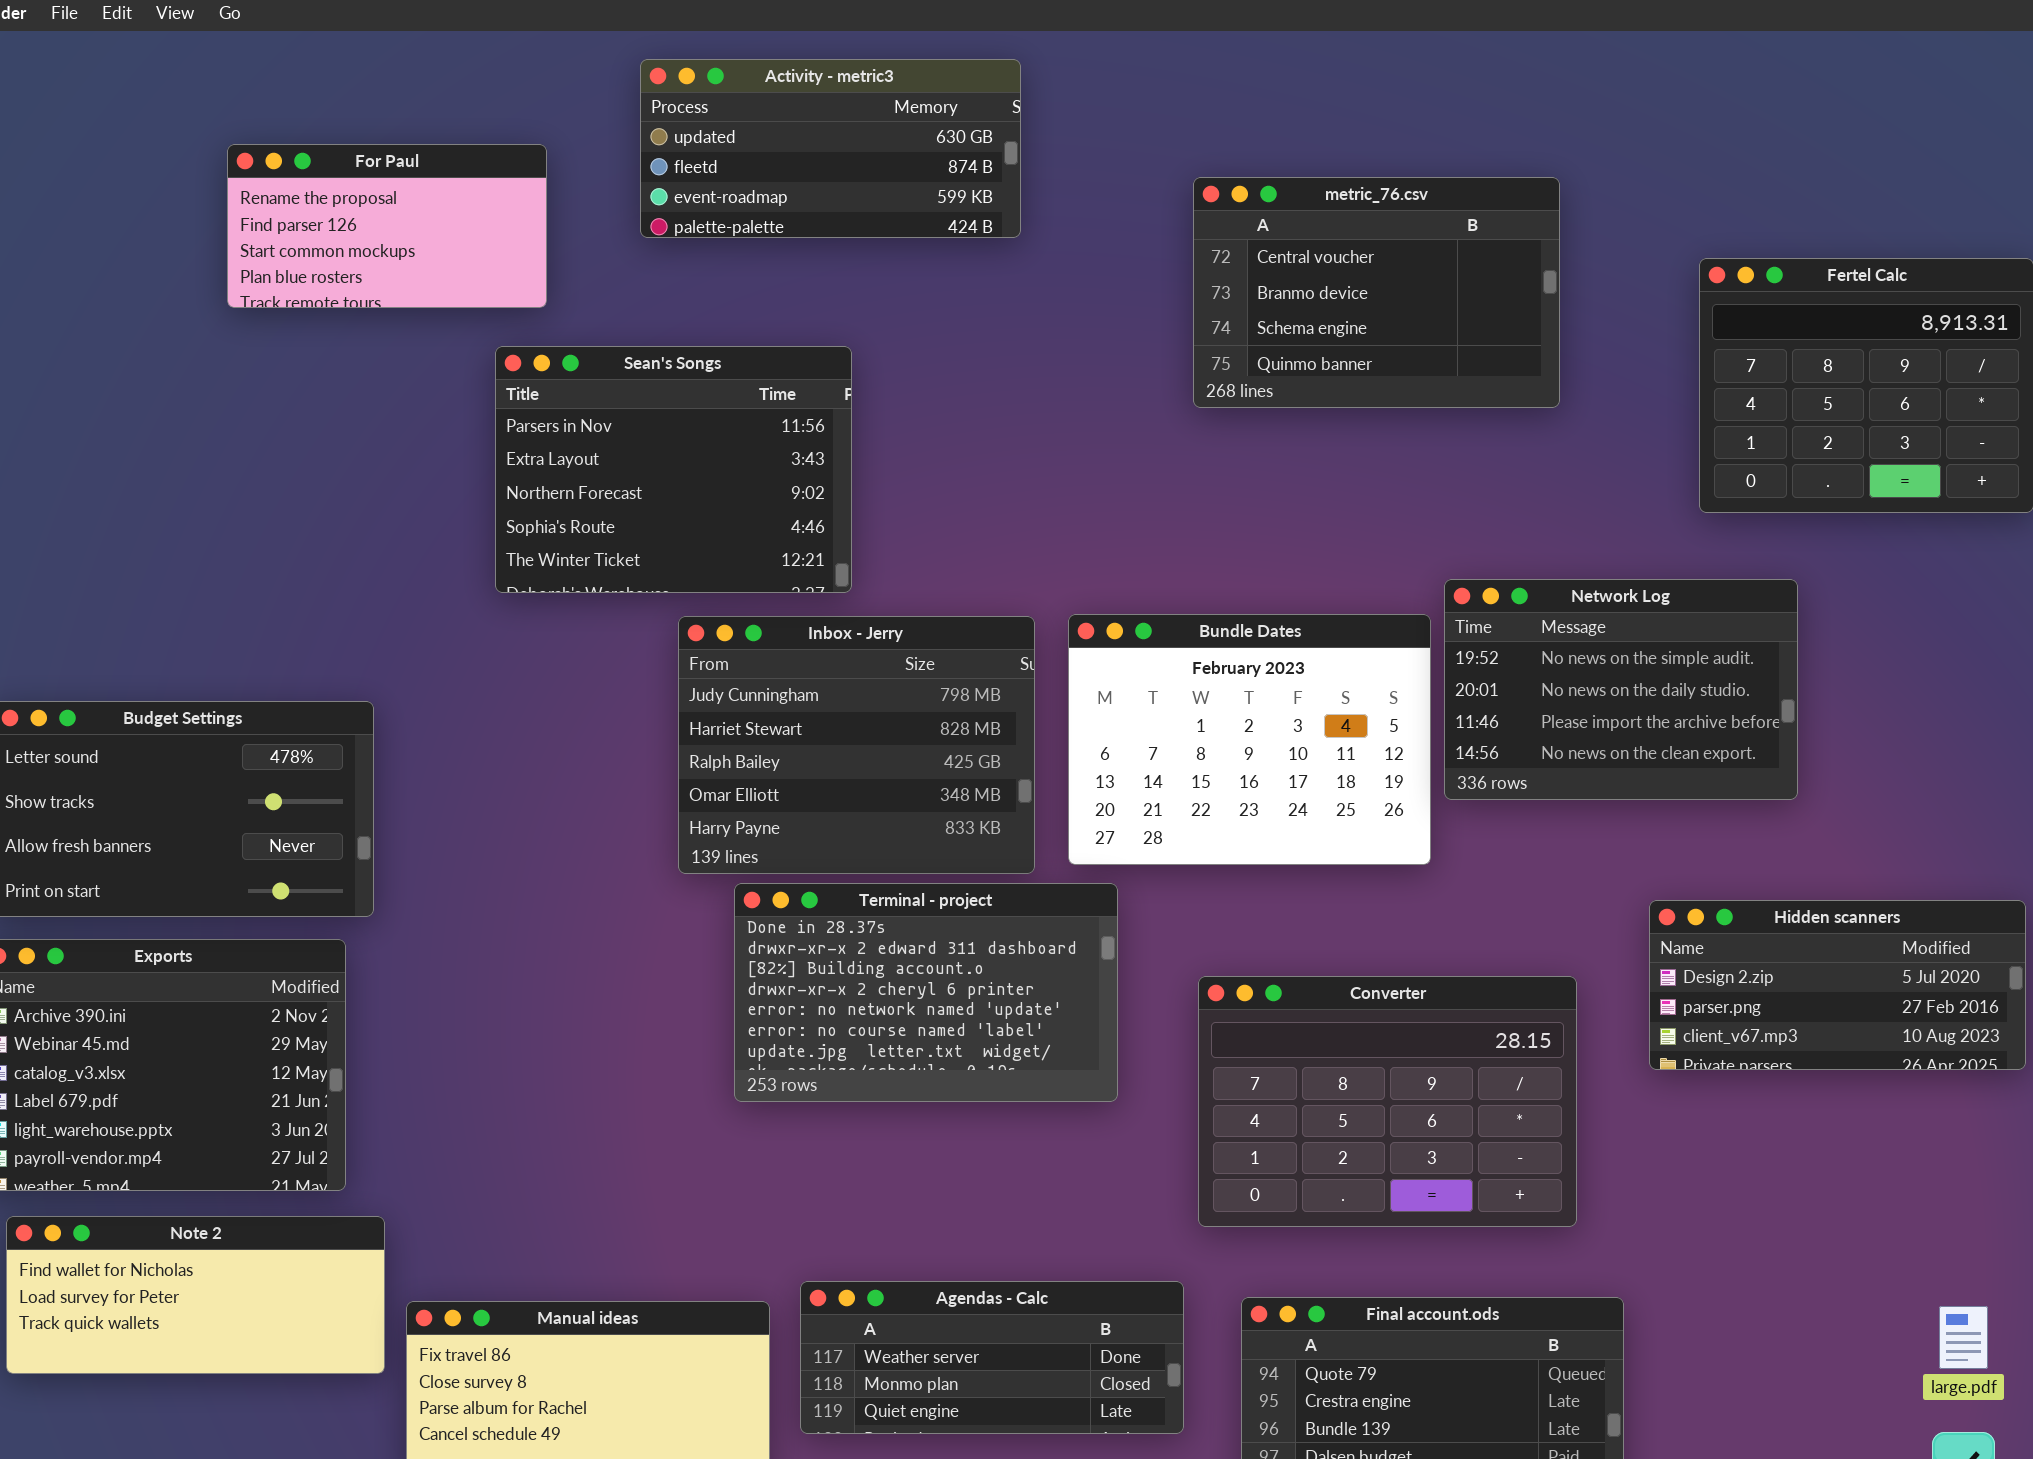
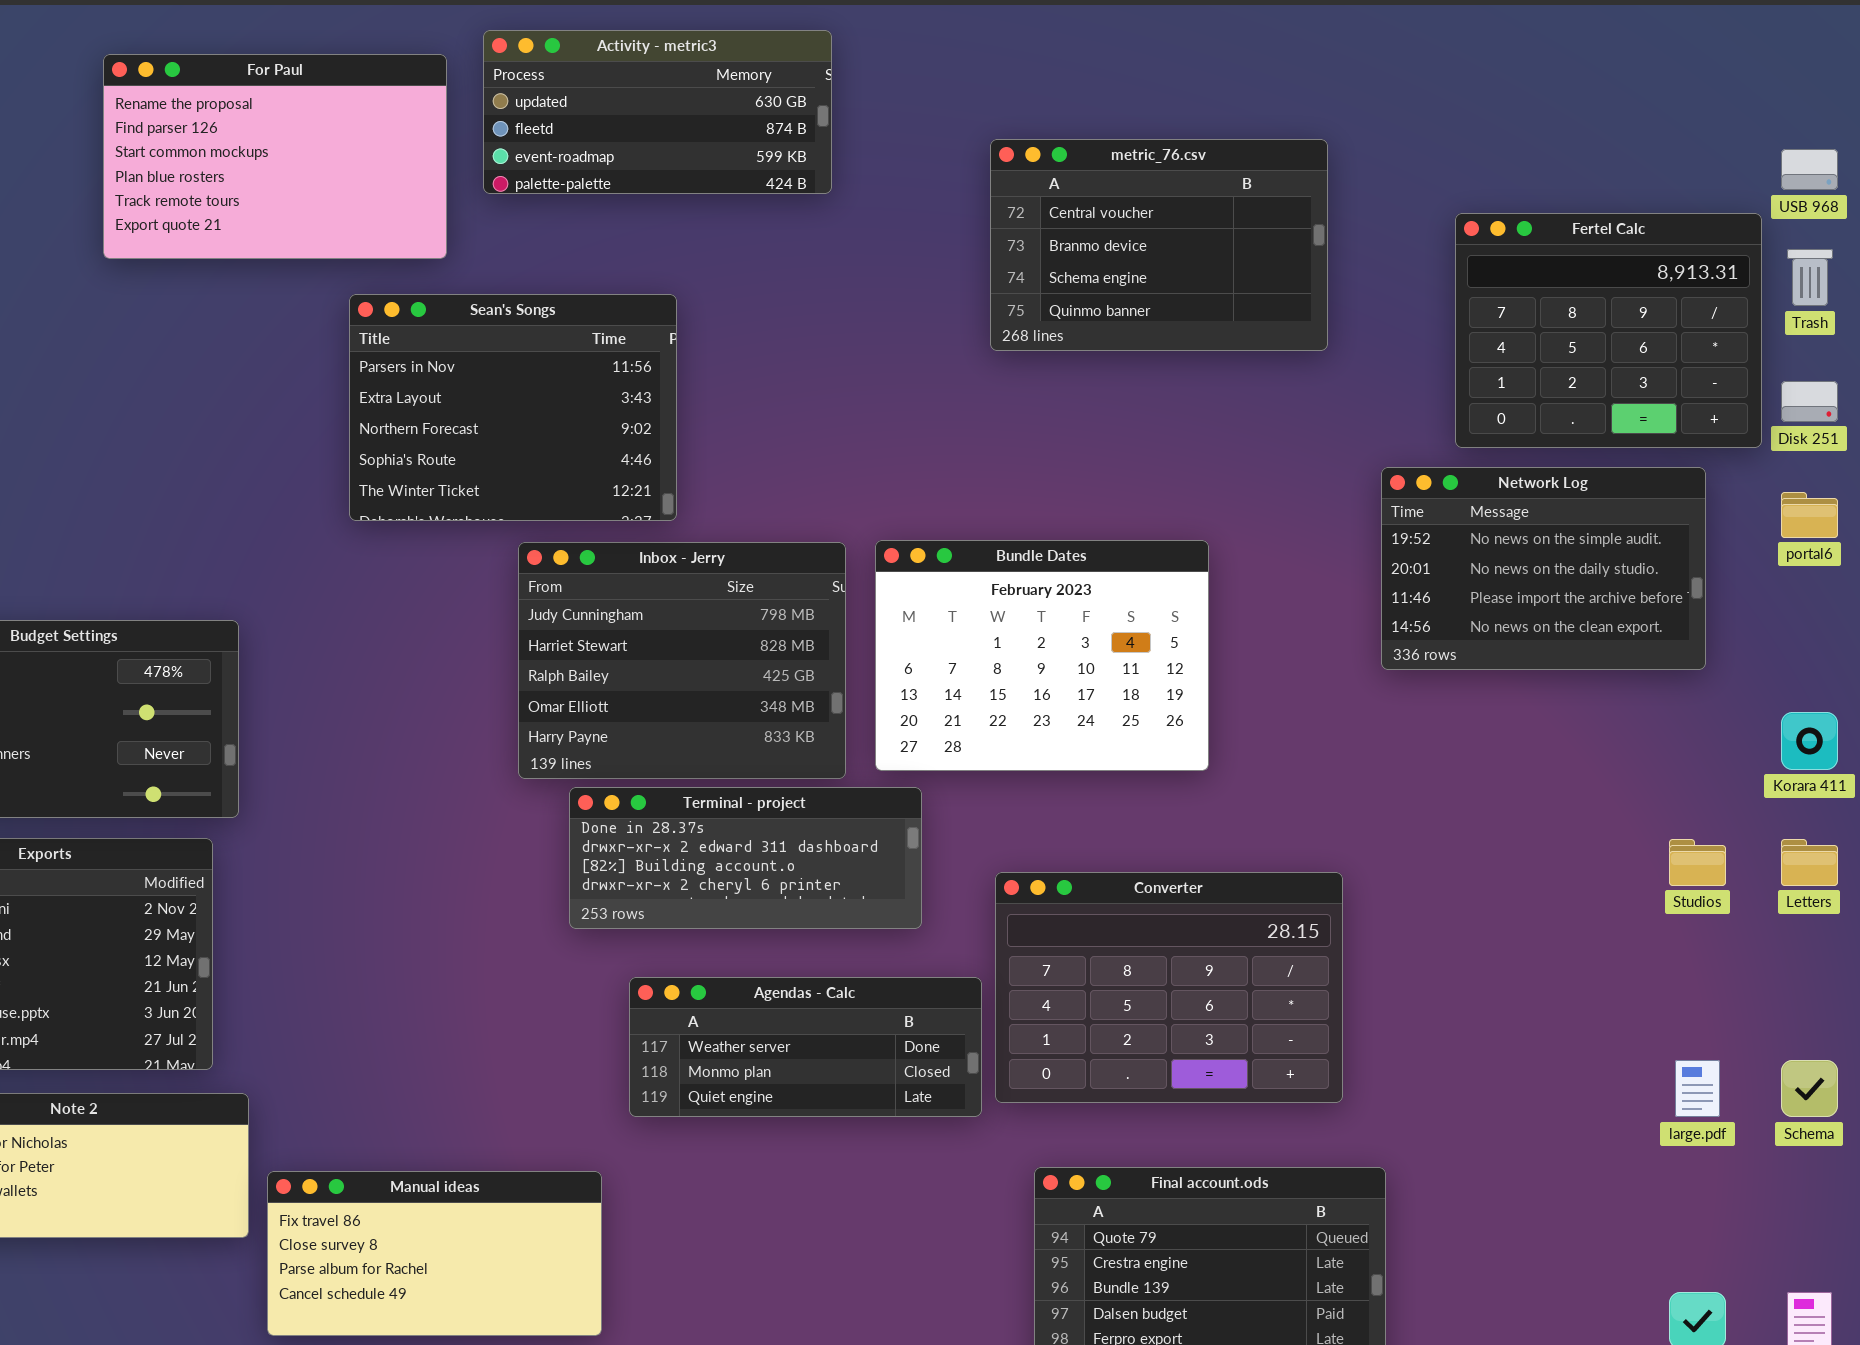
For Paul: [227,144,547,308] -> [103,54,447,259], resized
Network Log: [1444,579,1798,800] -> [1381,467,1706,670], moved
Terminal - project: [734,883,1118,1102] -> [569,787,922,929], resized
Hidden scanners: [1649,900,2026,1070] -> none, closed
Agendas - Calc: [800,1281,1184,1434] -> [629,977,982,1117], moved
large.pdf: [1939,1306,1988,1369] -> [1675,1060,1720,1117], moved

